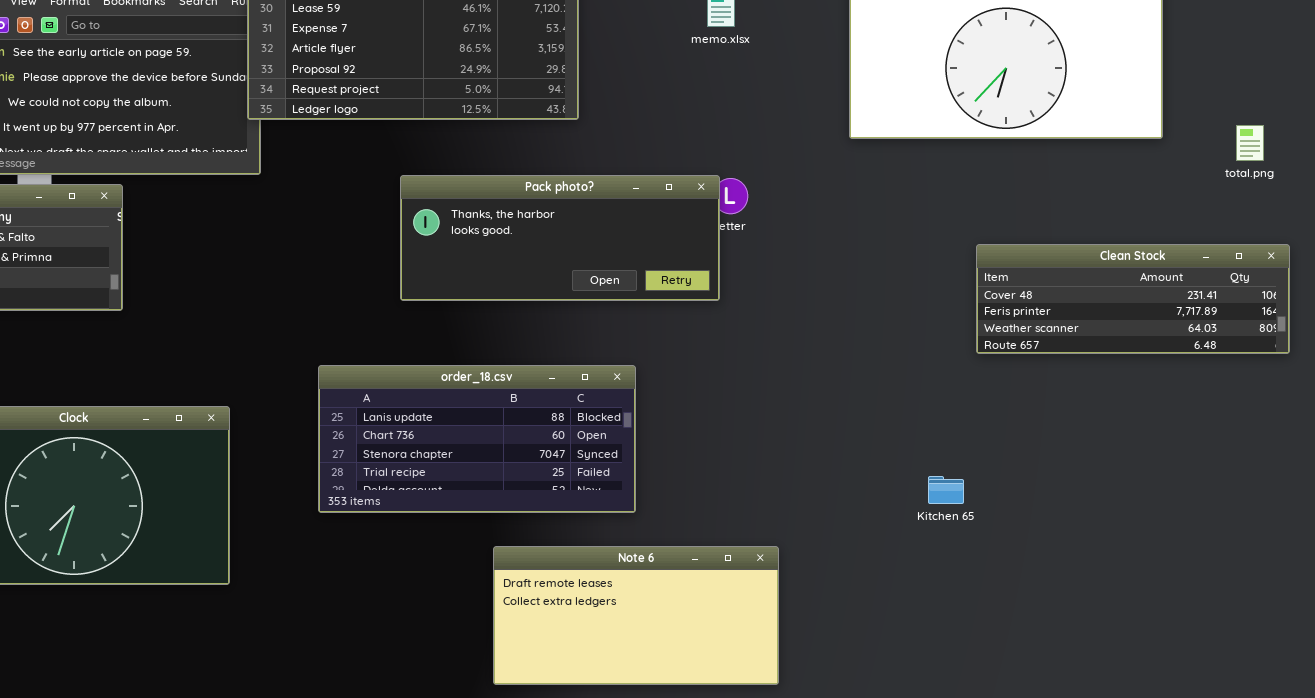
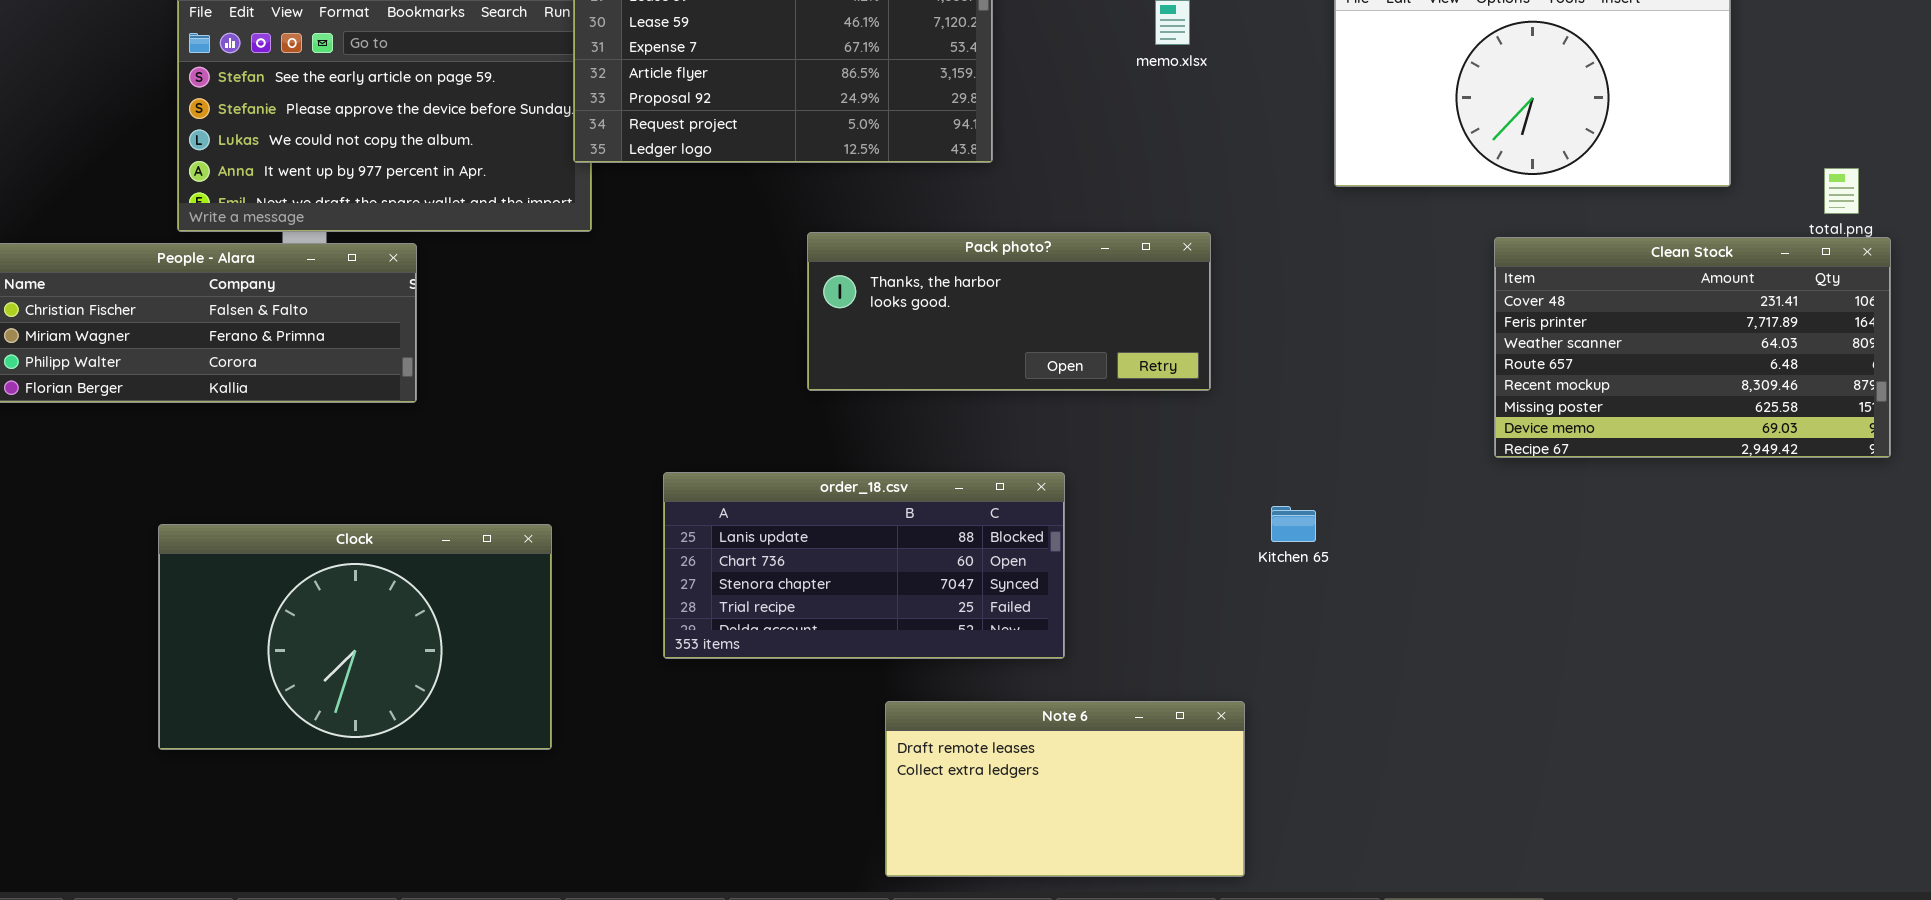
Pack photo?: [400,175,720,301] -> [807,232,1211,391], moved
Clean Stock: [976,244,1290,354] -> [1494,237,1891,458], resized
Kitchen 65: [928,476,964,504] -> [1271,506,1316,542], moved

